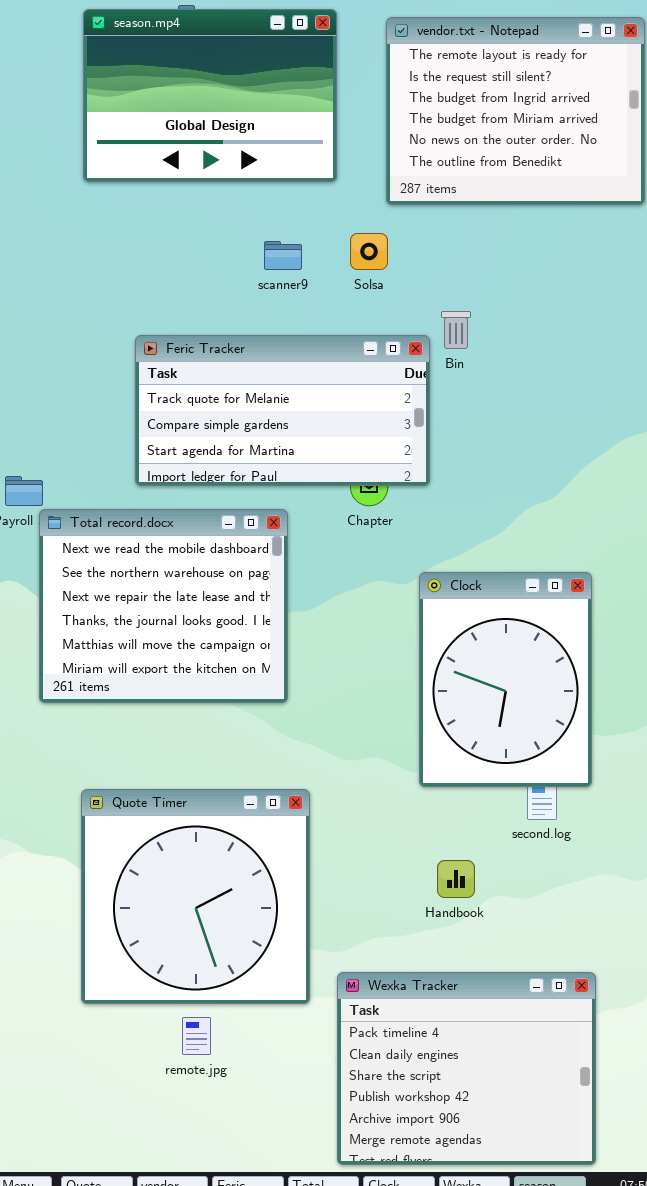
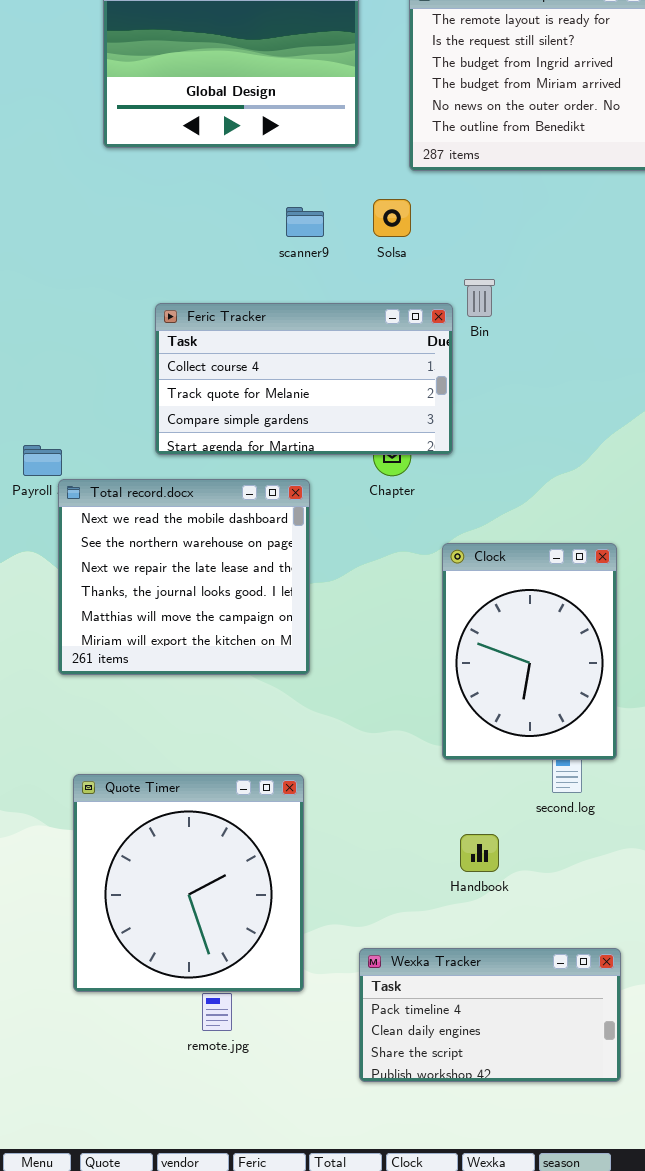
Feric Tracker: [135,335,430,486] -> [155,303,453,455], scrolled up 1 row
Quote Timer: [81,789,310,1004] -> [73,774,304,992], moved
Wexka Tracker: [337,972,596,1165] -> [359,948,621,1082], resized

